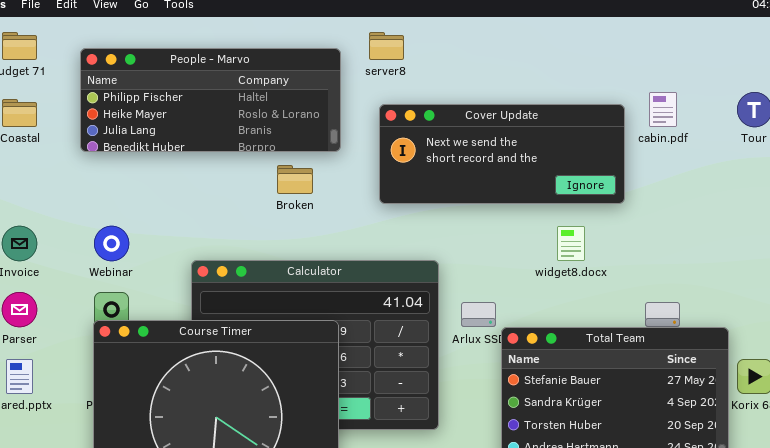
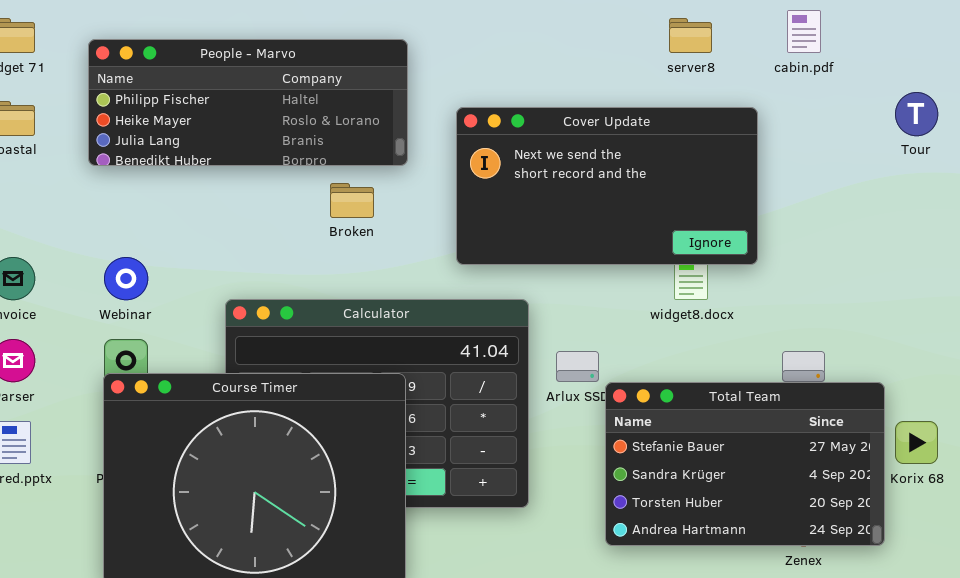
server8: [369,32,404,60] -> [669,18,712,53], moved
cabin.pdf: [649,92,677,127] -> [787,10,821,53], moved
Cover Update: [379,104,625,204] -> [456,107,758,265], resized

